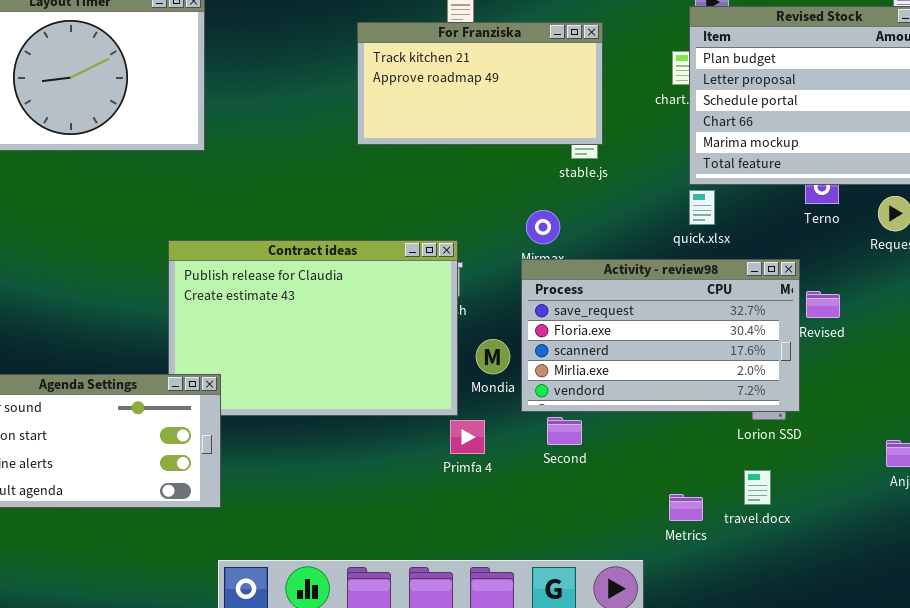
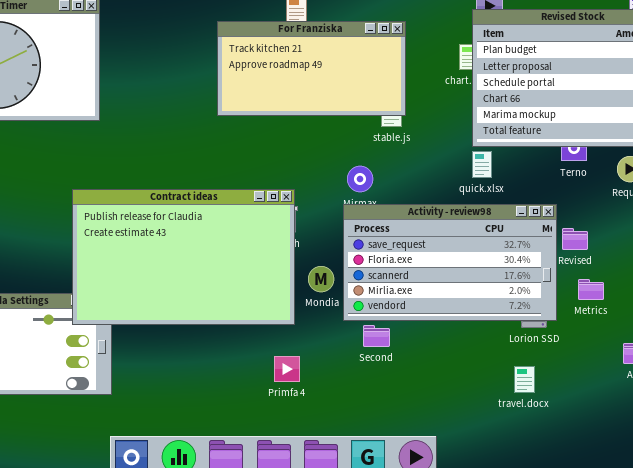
Contract ideas: [168,240,458,416] -> [72,189,295,325], raised
Primfa 4: [450,420,485,454] -> [274,356,300,382], moved
Metrics: [669,494,703,521] -> [578,279,604,300], moved

